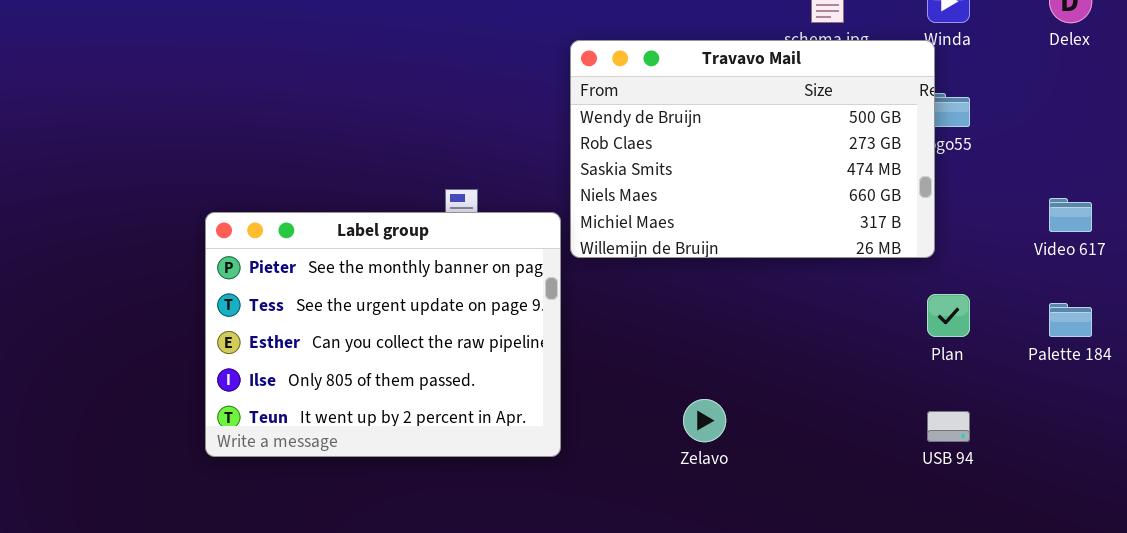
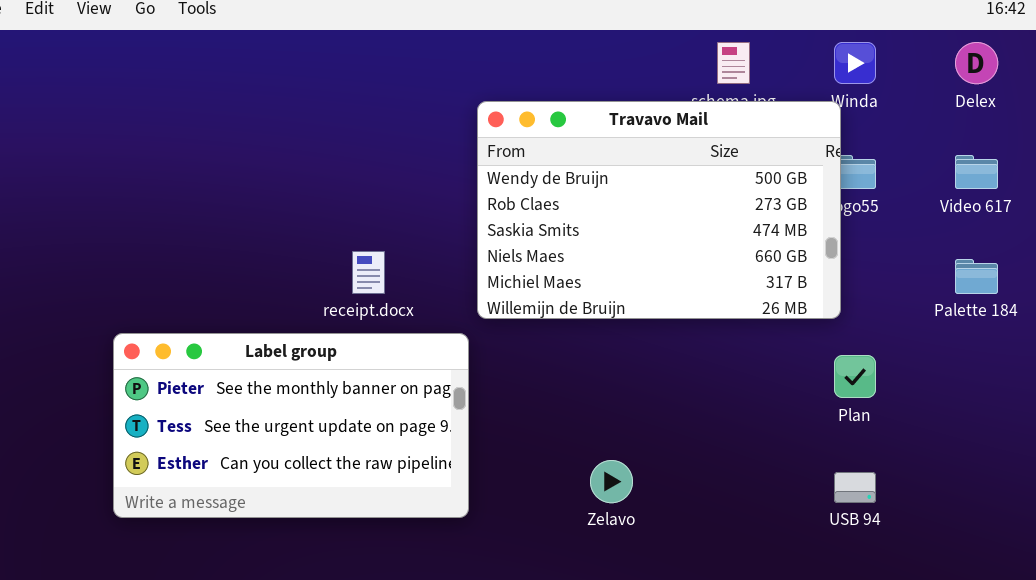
Video 617: [1049,198,1092,232] -> [955,155,998,189], moved
Label group: [205,212,561,457] -> [113,333,469,518], resized
Palette 184: [1049,303,1092,337] -> [955,259,998,294], moved

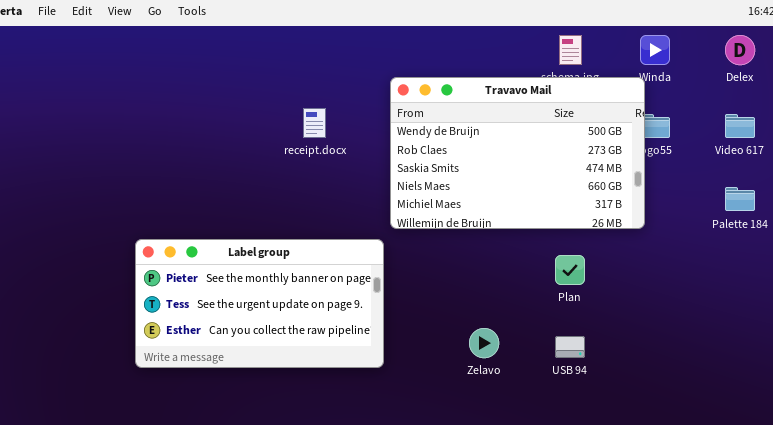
receipt.docx: [352,251,385,294] -> [303,108,326,138], moved
Plan: [834,355,876,398] -> [555,255,585,285], moved
USB 94: [834,472,876,503] -> [555,336,585,358], moved

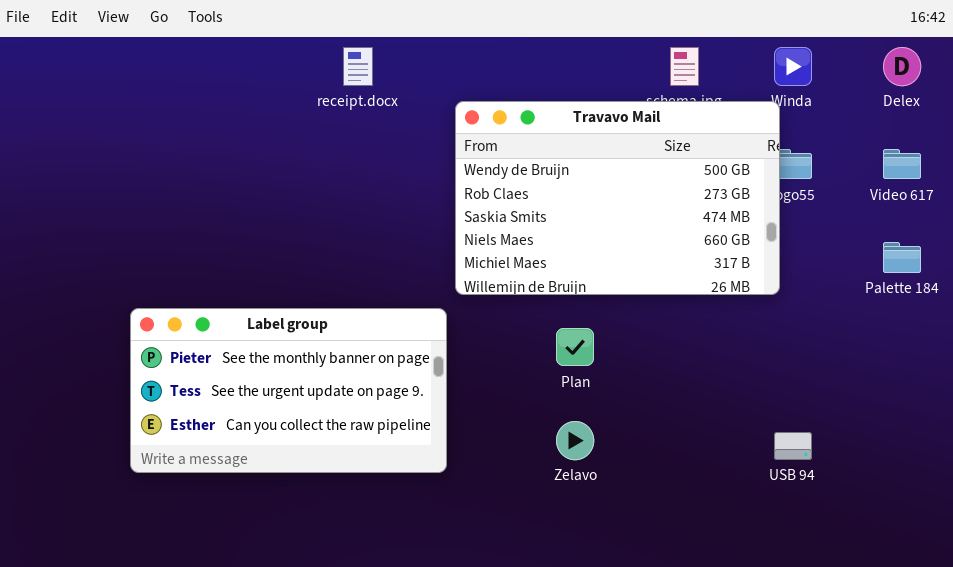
receipt.docx: [303,108,326,138] -> [343,47,373,86], moved
Plan: [555,255,585,285] -> [556,328,594,366], moved
USB 94: [555,336,585,358] -> [774,432,812,460], moved

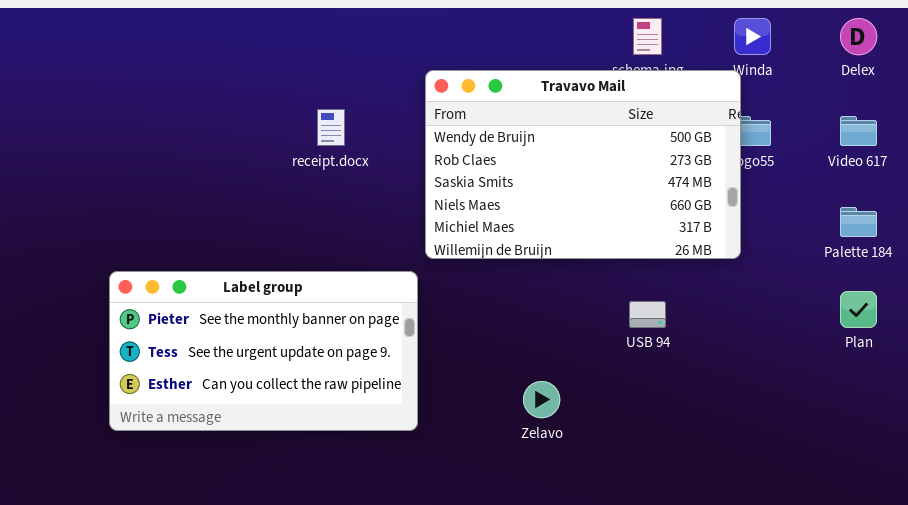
receipt.docx: [343,47,373,86] -> [317,109,345,146], moved
Plan: [556,328,594,366] -> [840,291,877,328], moved
USB 94: [774,432,812,460] -> [629,301,666,328], moved

